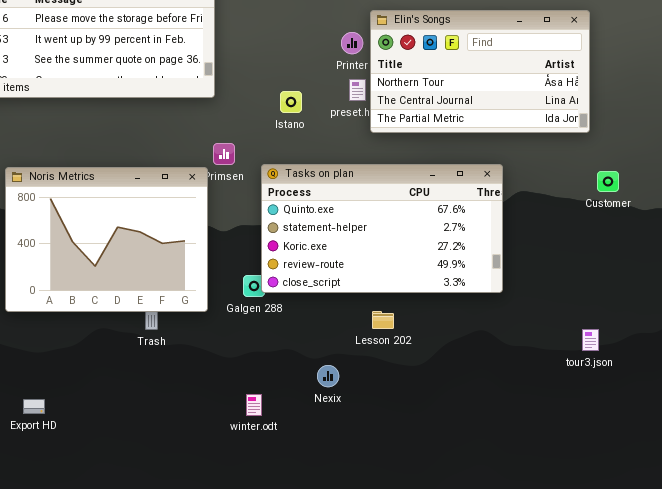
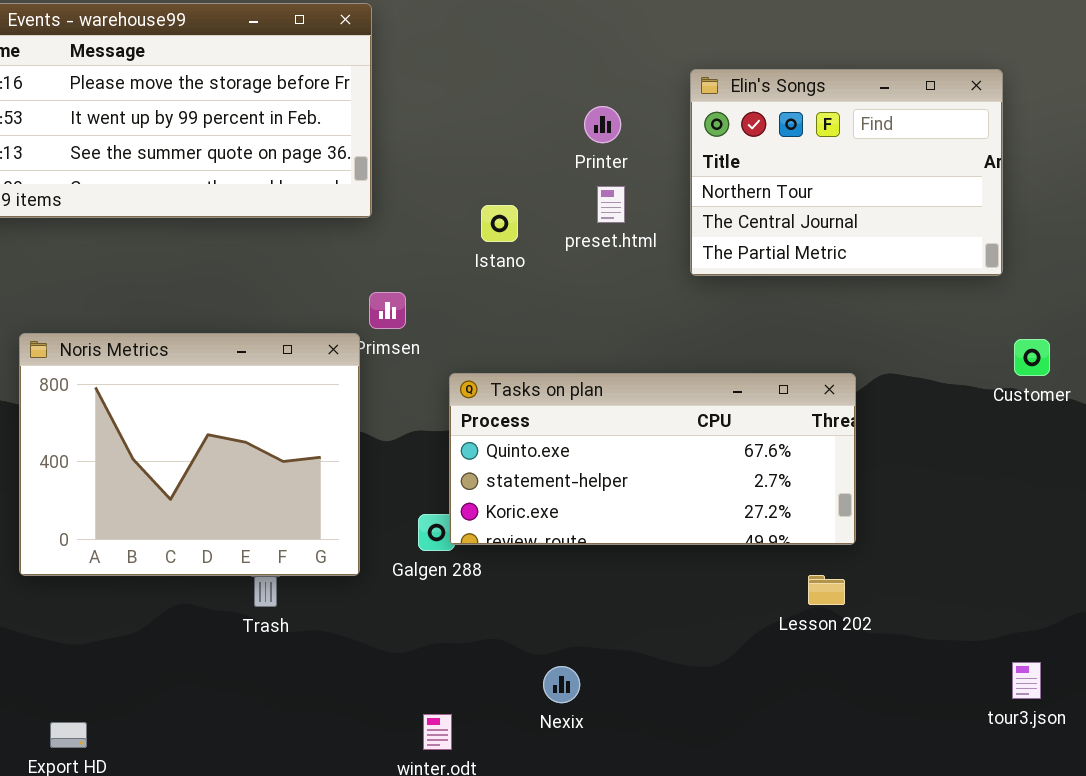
Elin's Songs: [370,10,590,133] -> [690,69,1003,276], resized
Tasks on plan: [261,164,503,293] -> [449,373,856,545], resized
Lesson 202: [372,311,394,329] -> [808,575,845,605], moved
tour3.json: [582,329,599,351] -> [1012,662,1041,699], moved

